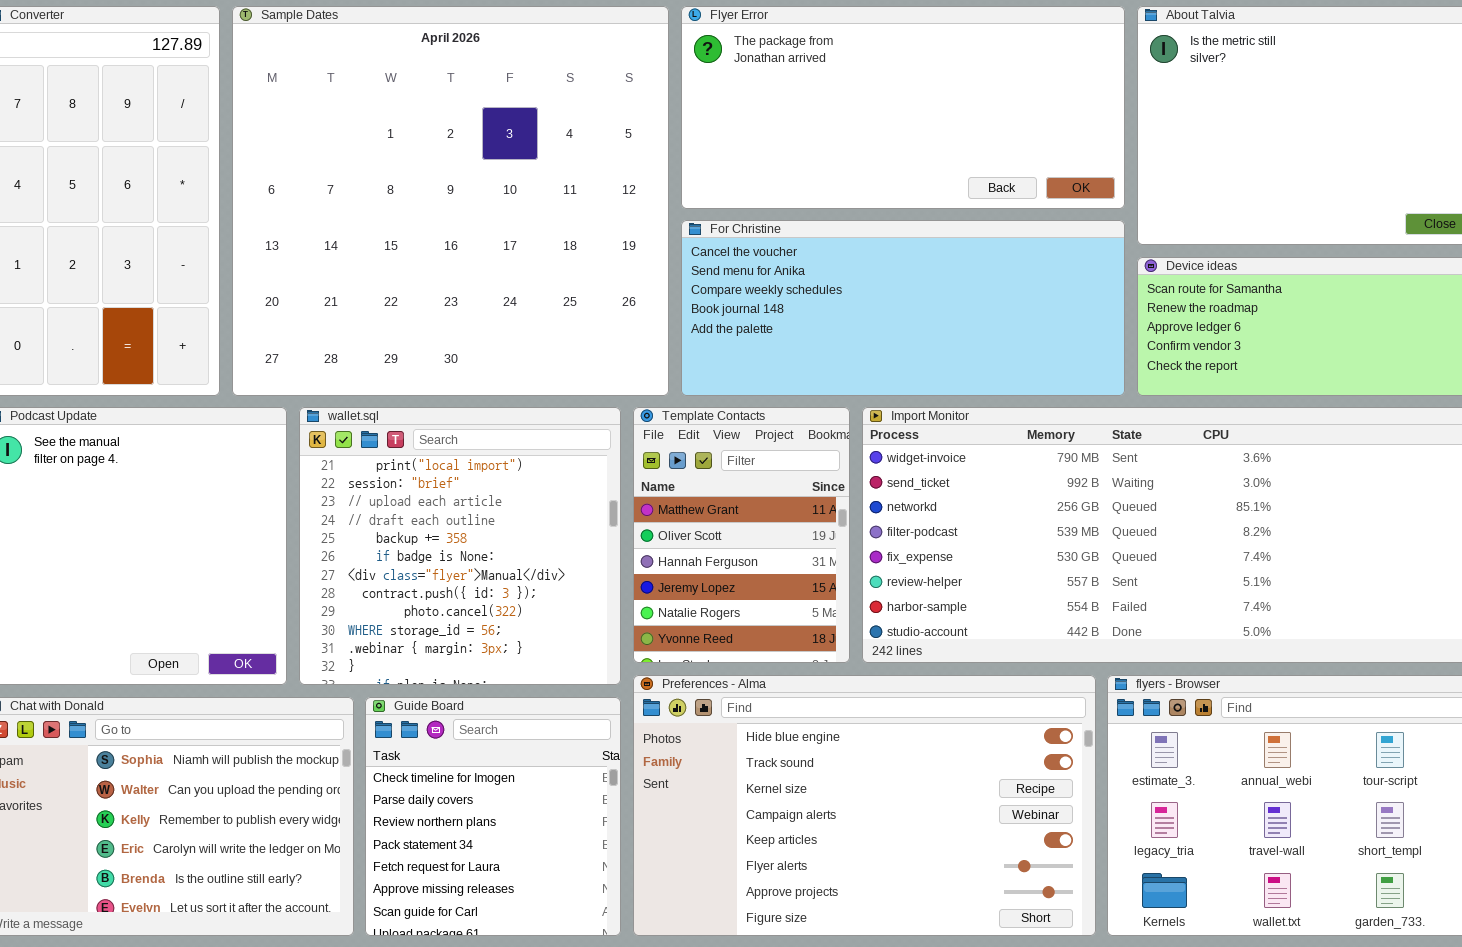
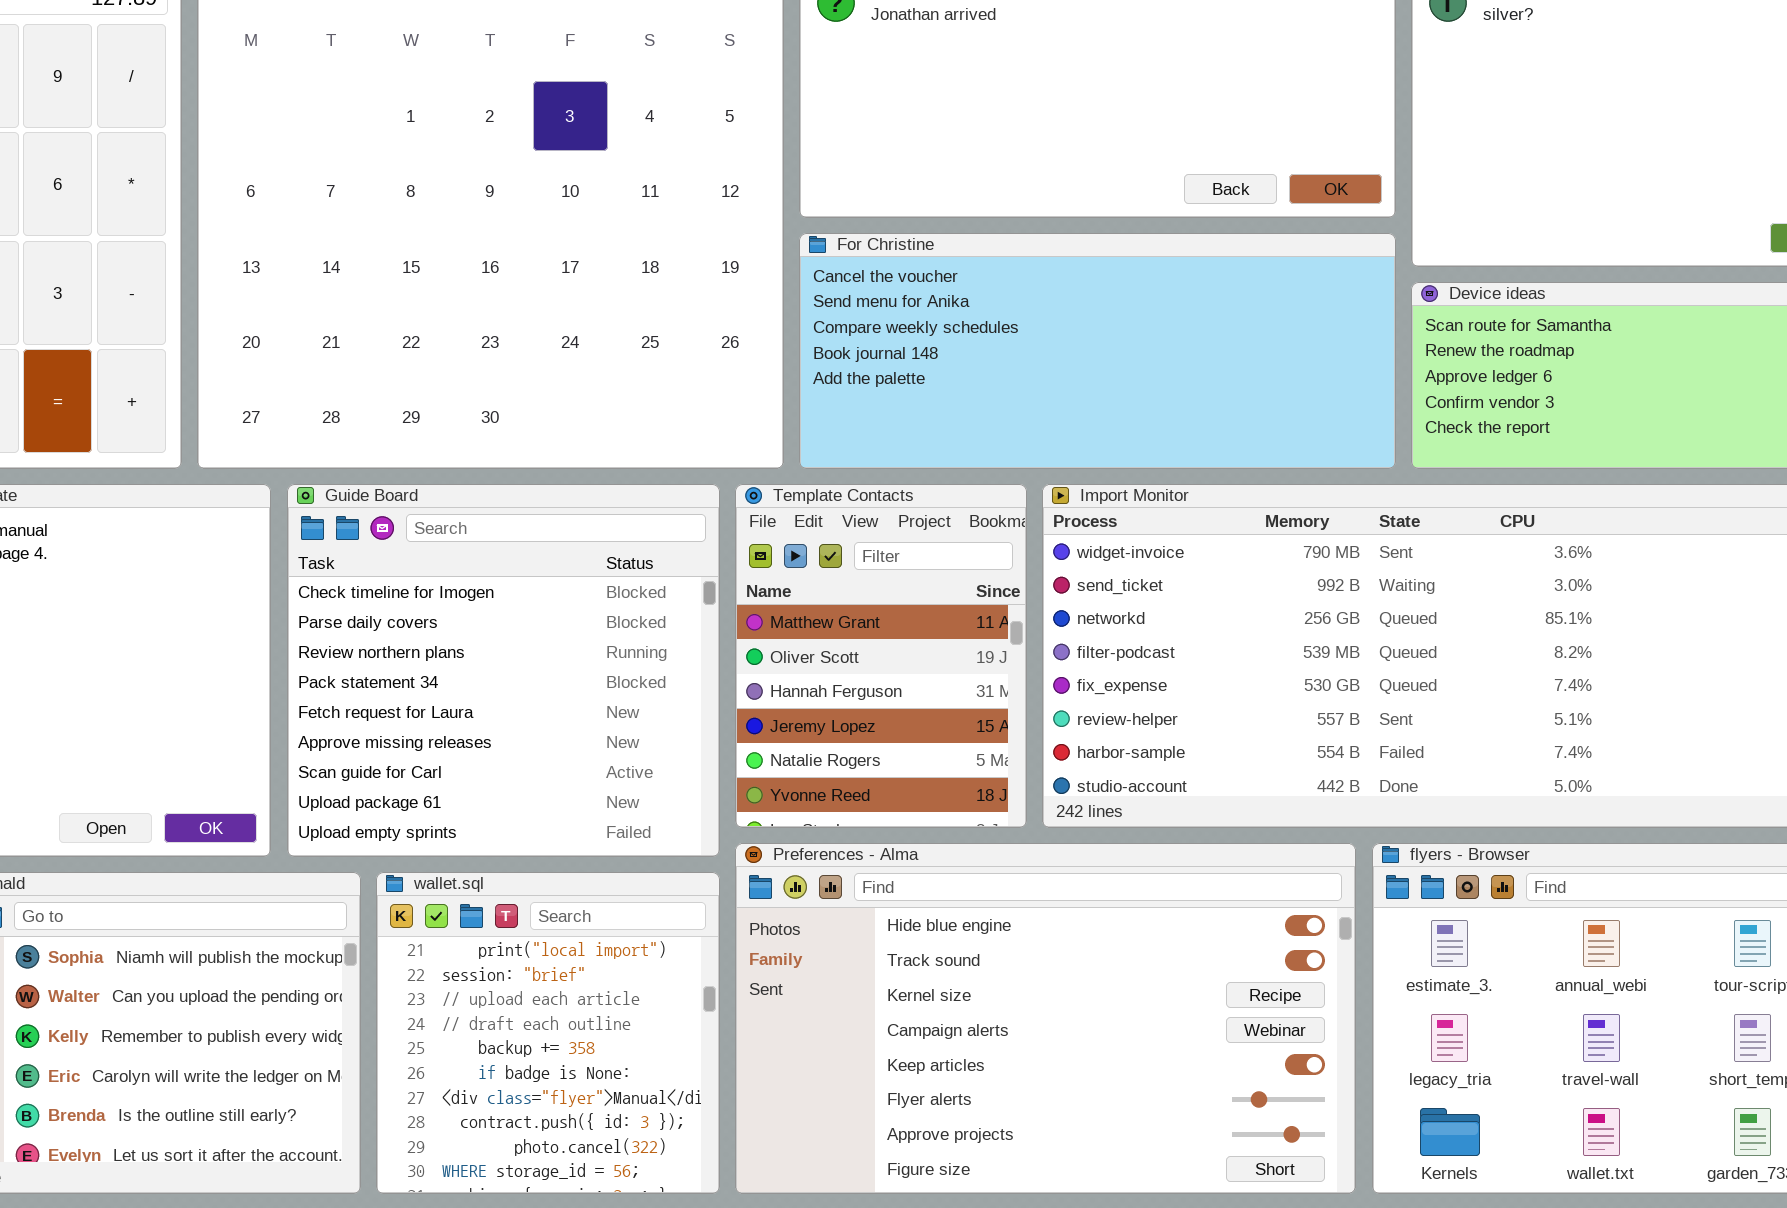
wallet.sql: [299,407,621,685] -> [376,872,720,1194], moved, resized
Guide Board: [365,697,621,936] -> [287,484,720,857], moved, resized

